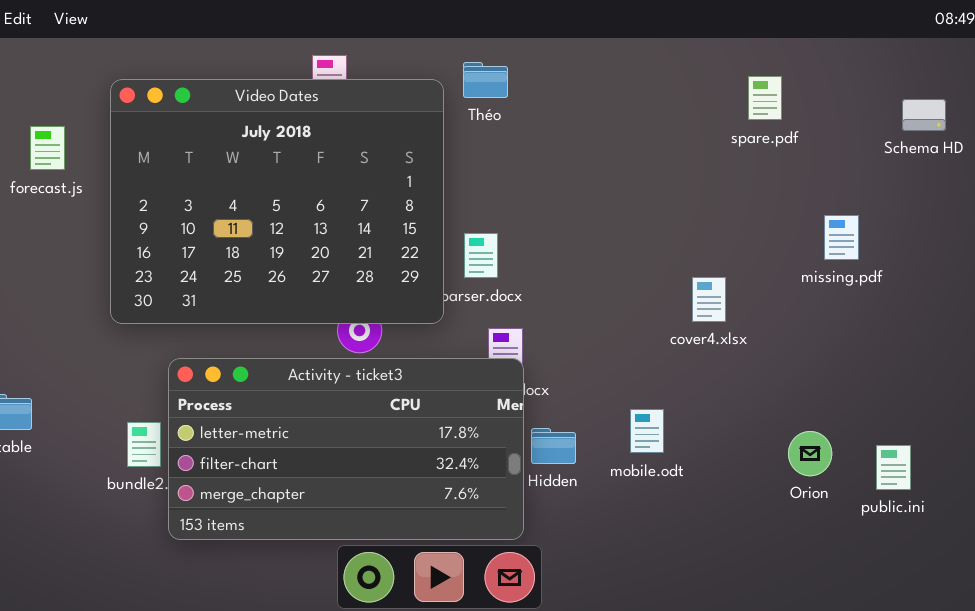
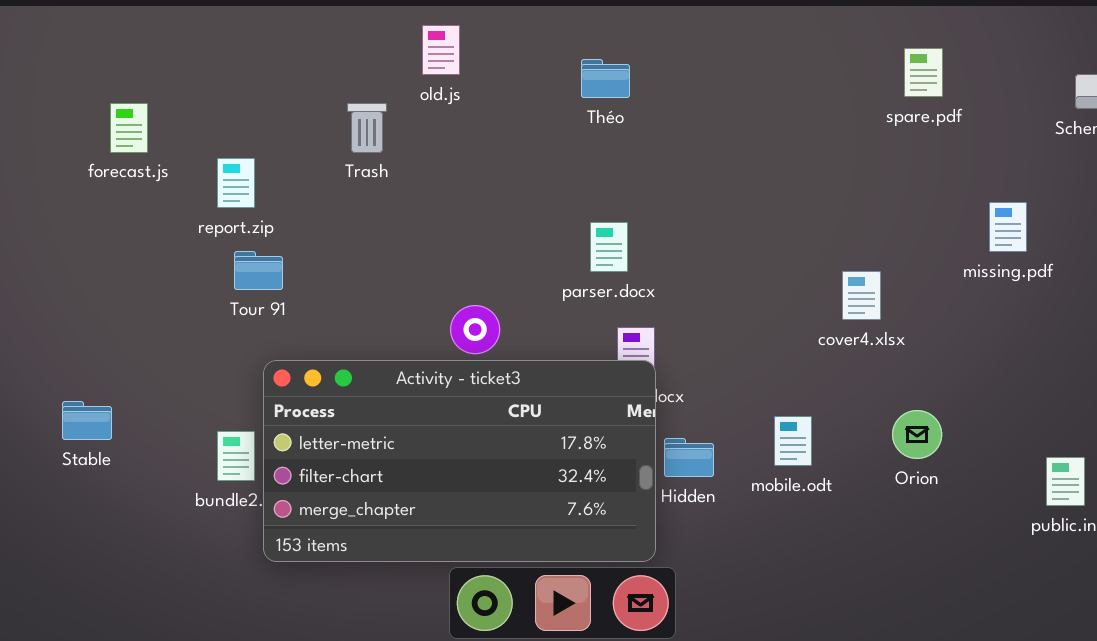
Théo: [463,62,508,98] -> [581,59,630,98], moved
Video Dates: [110,79,444,324] -> none, closed
Orion: [788,431,832,476] -> [892,410,942,459], moved

